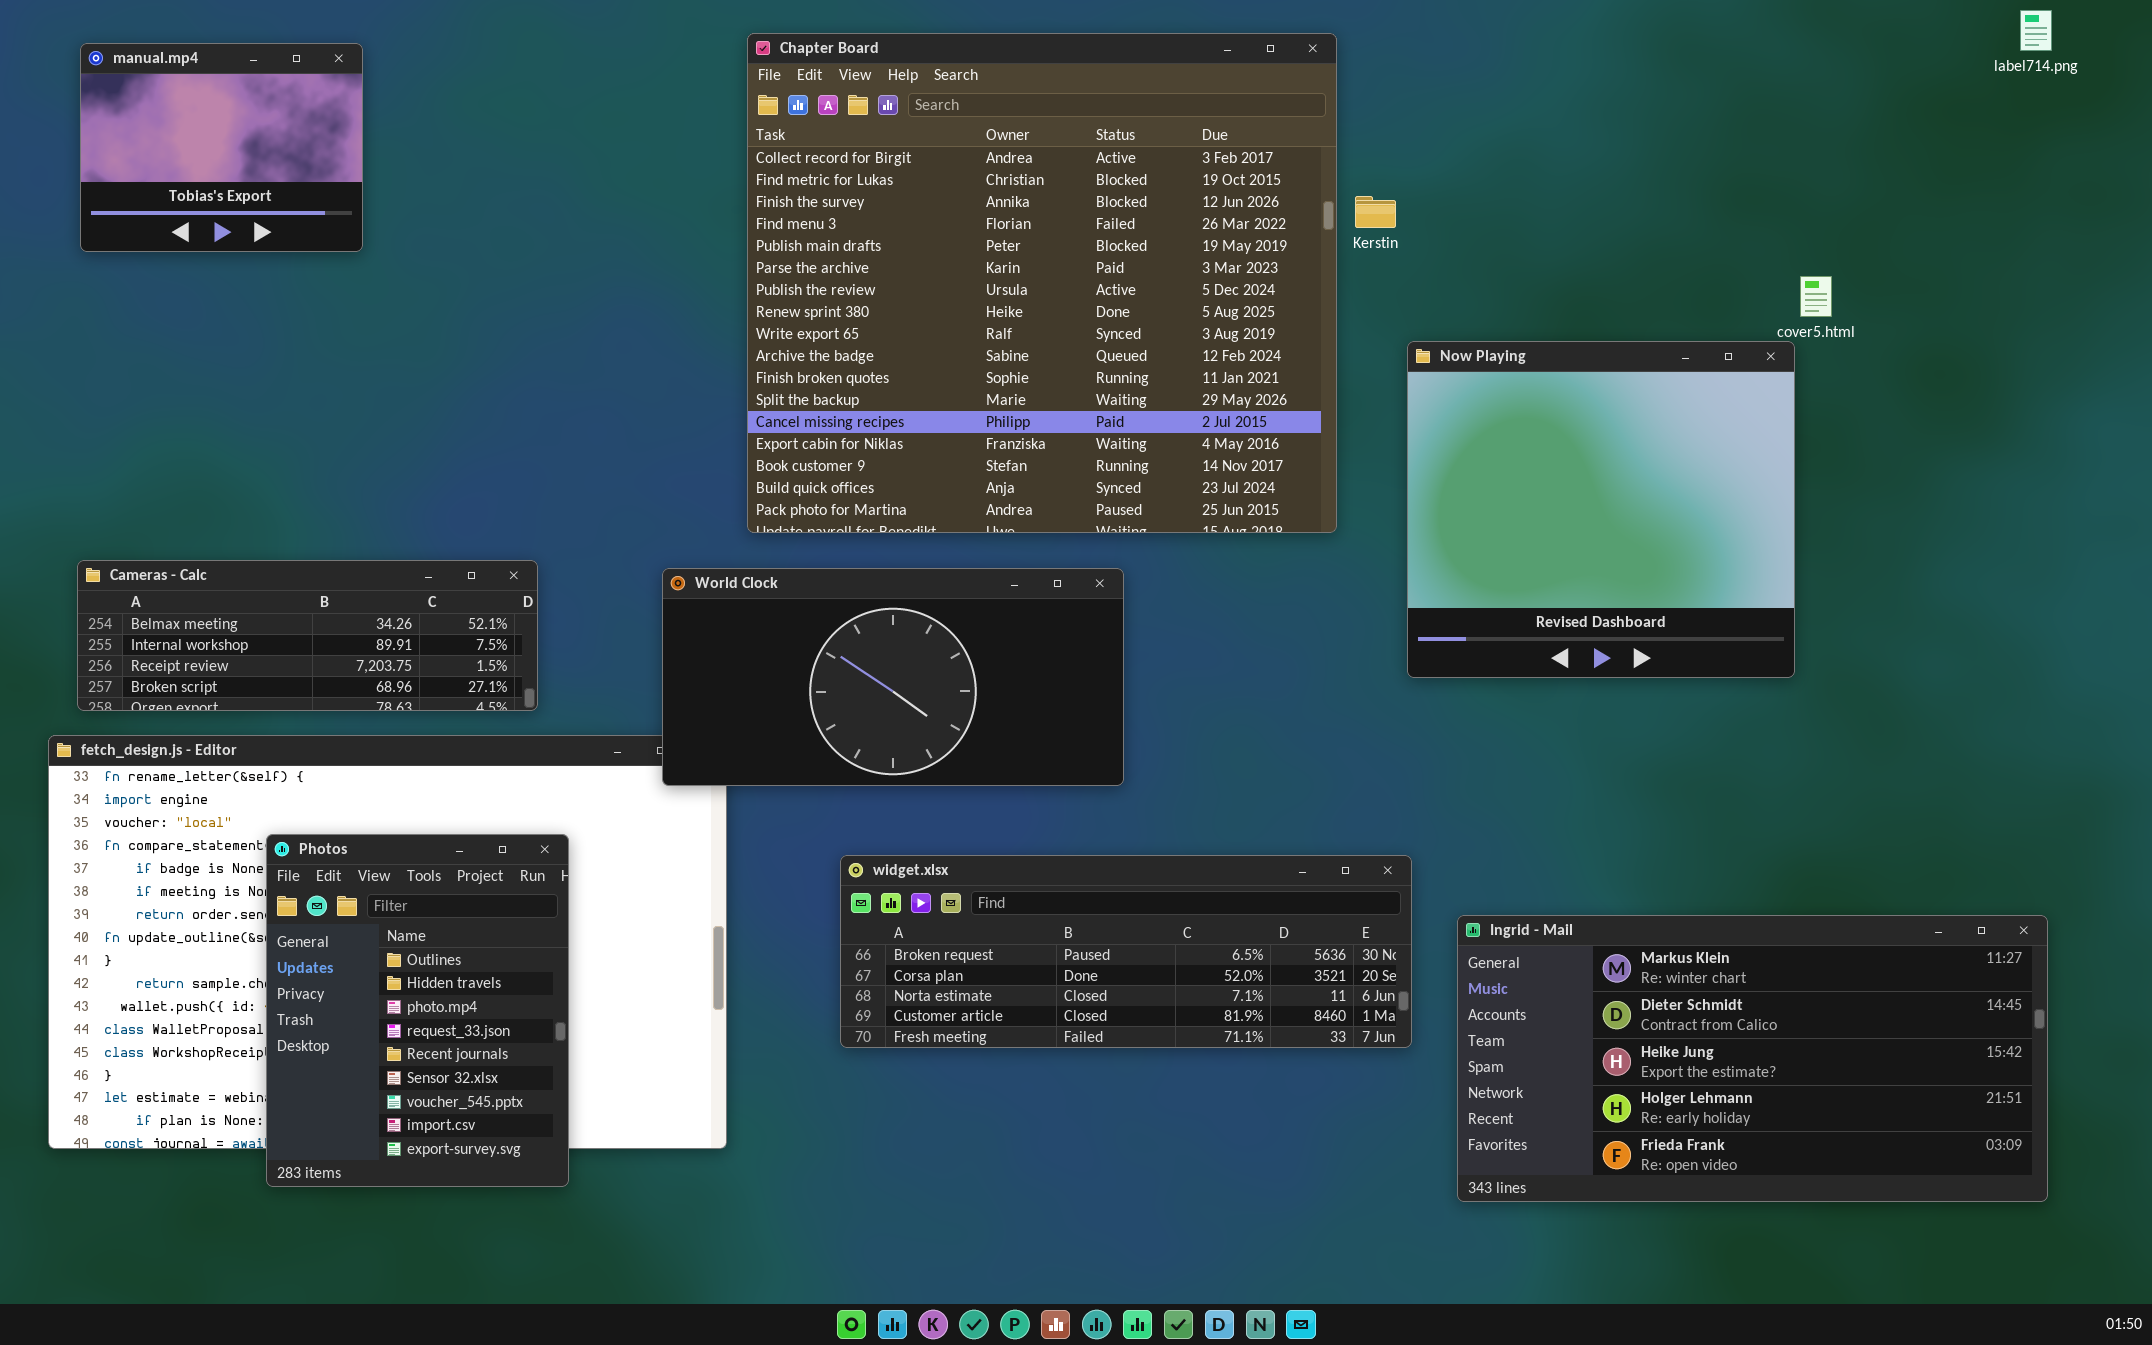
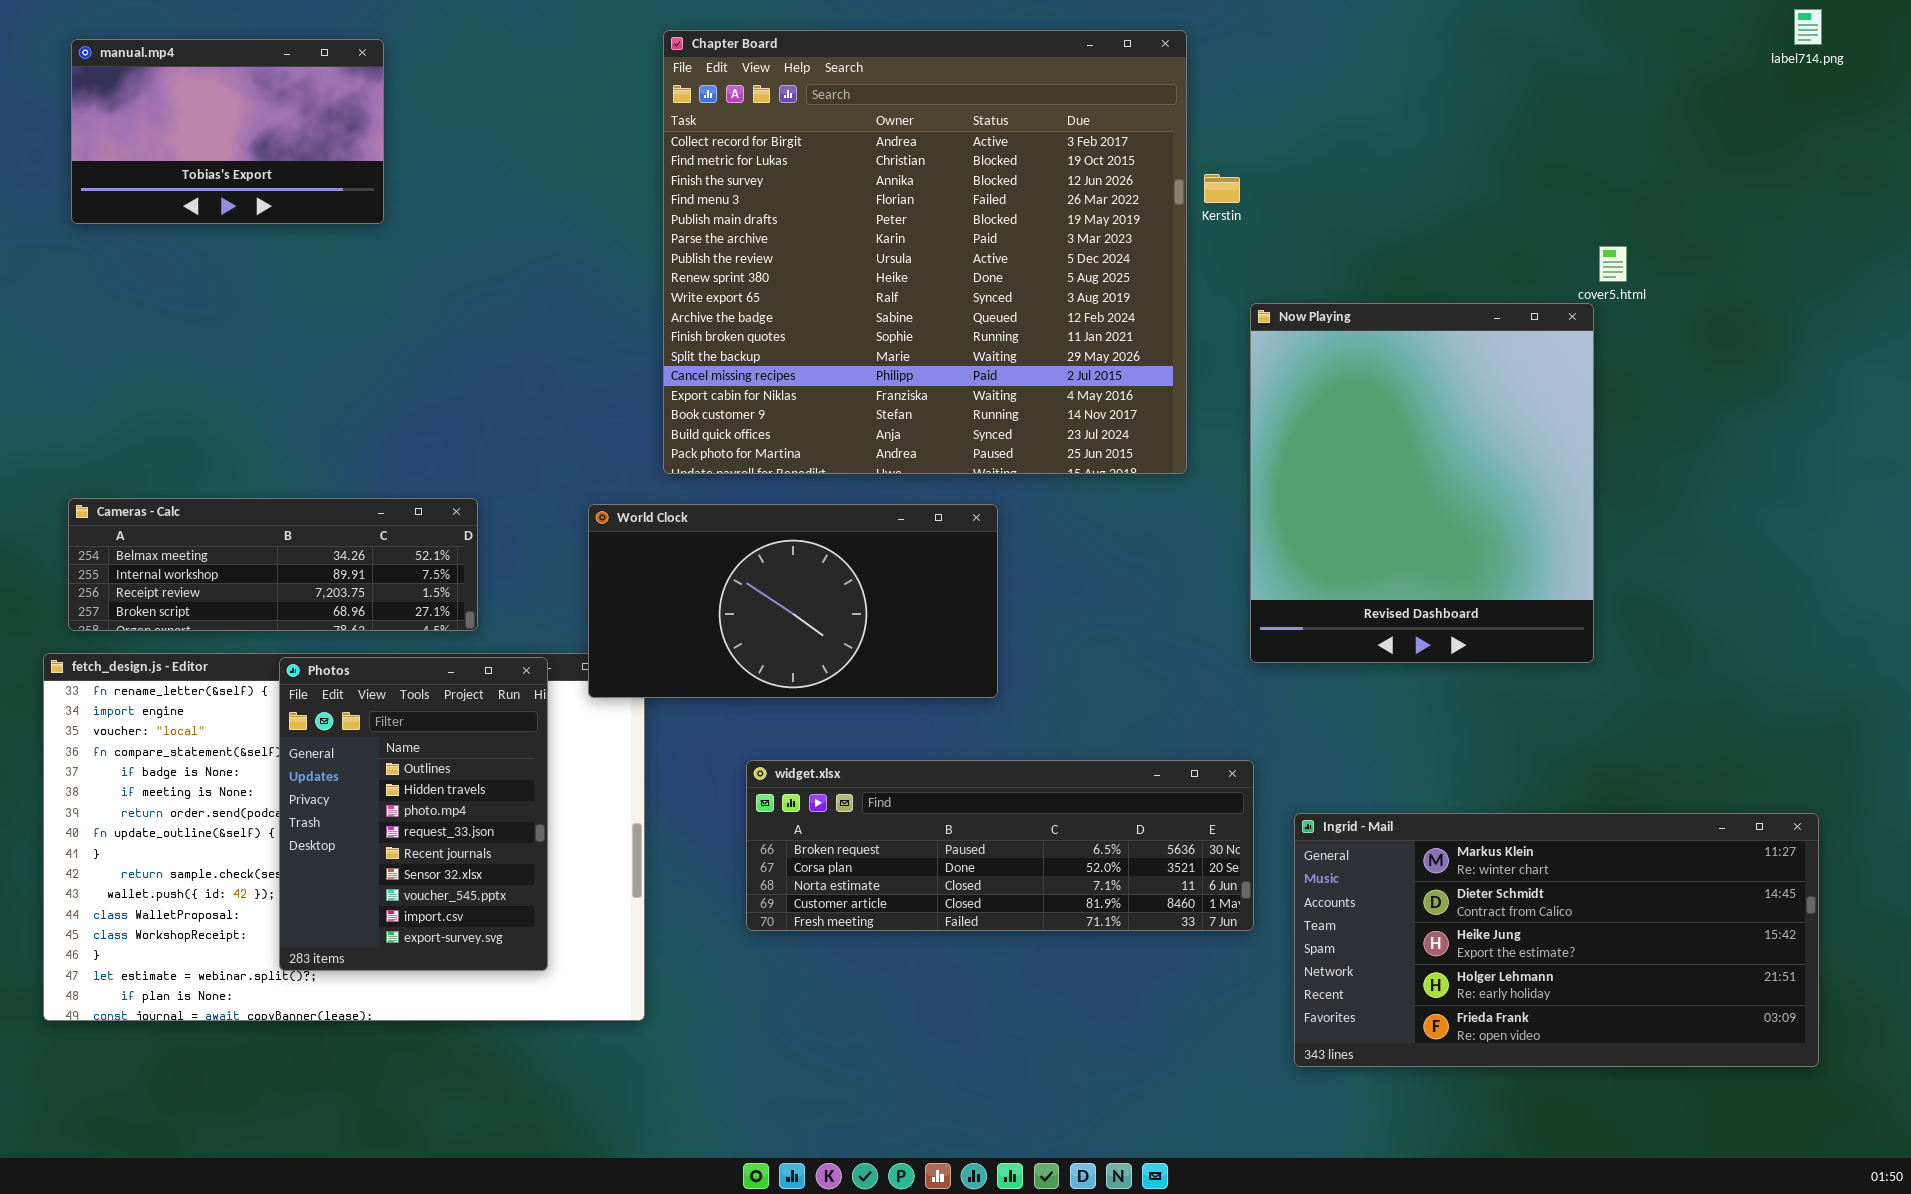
manual.mp4: [80,43,363,252] -> [71,39,384,224], resized
Now Playing: [1407,341,1795,678] -> [1250,303,1594,663], resized
Photos: [266,834,569,1187] -> [279,657,548,971], moved

